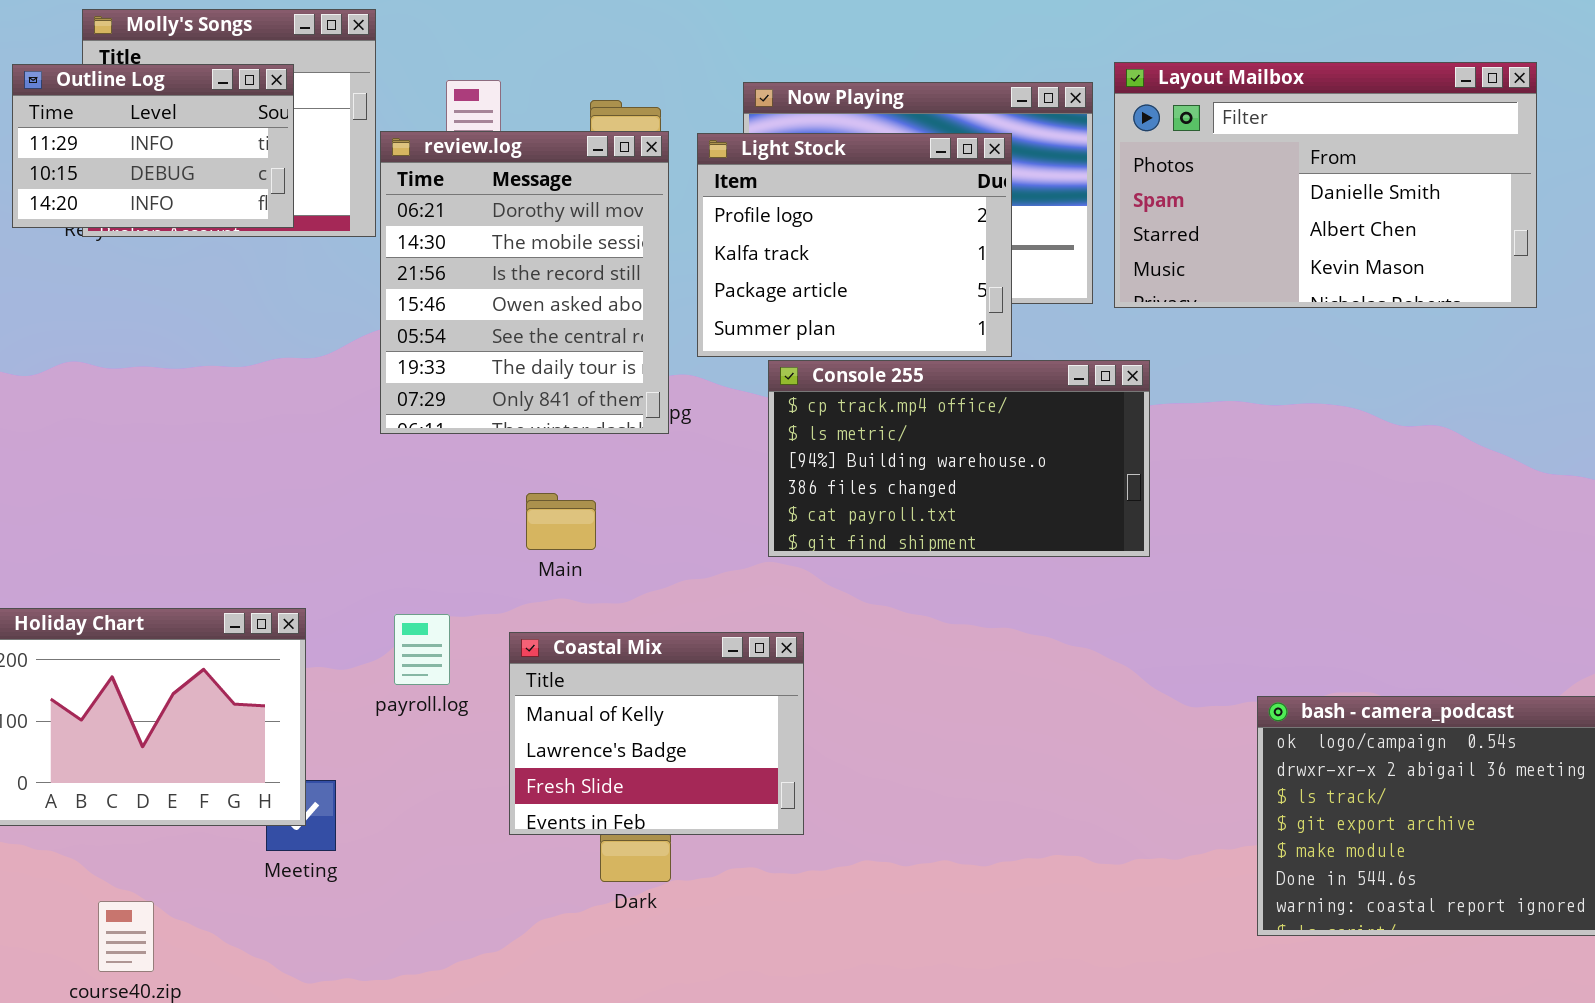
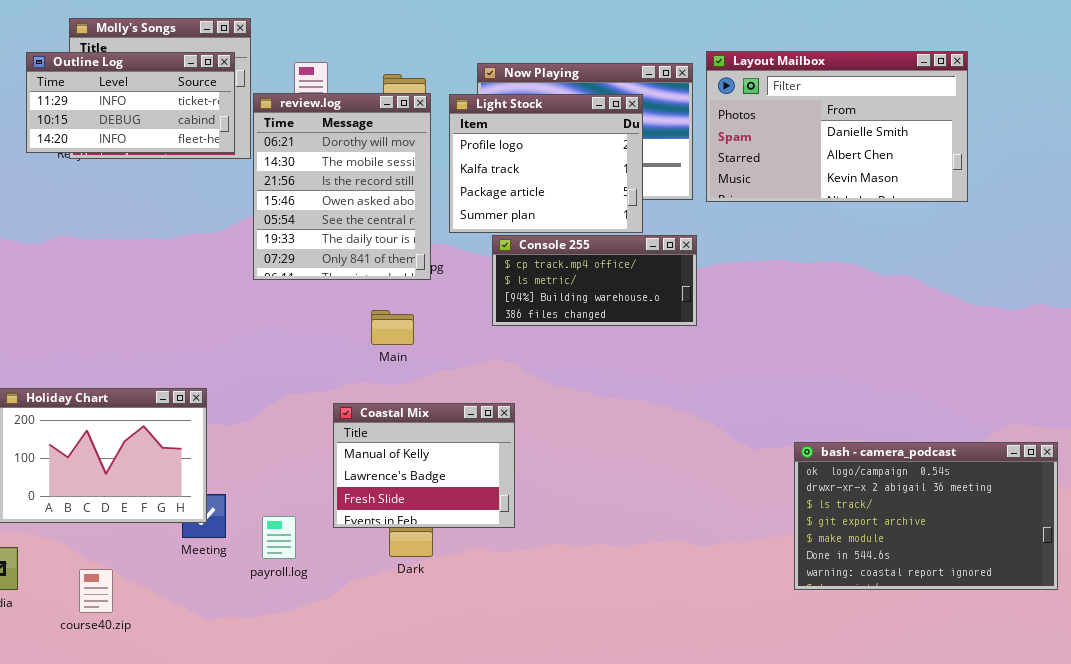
Outline Log: [12,64,294,228] -> [26,52,235,153], resized
Console 255: [768,360,1150,557] -> [492,235,697,326], resized
Main: [526,493,596,550] -> [371,310,414,345], moved
payroll.log: [394,614,450,685] -> [262,516,296,559], moved

